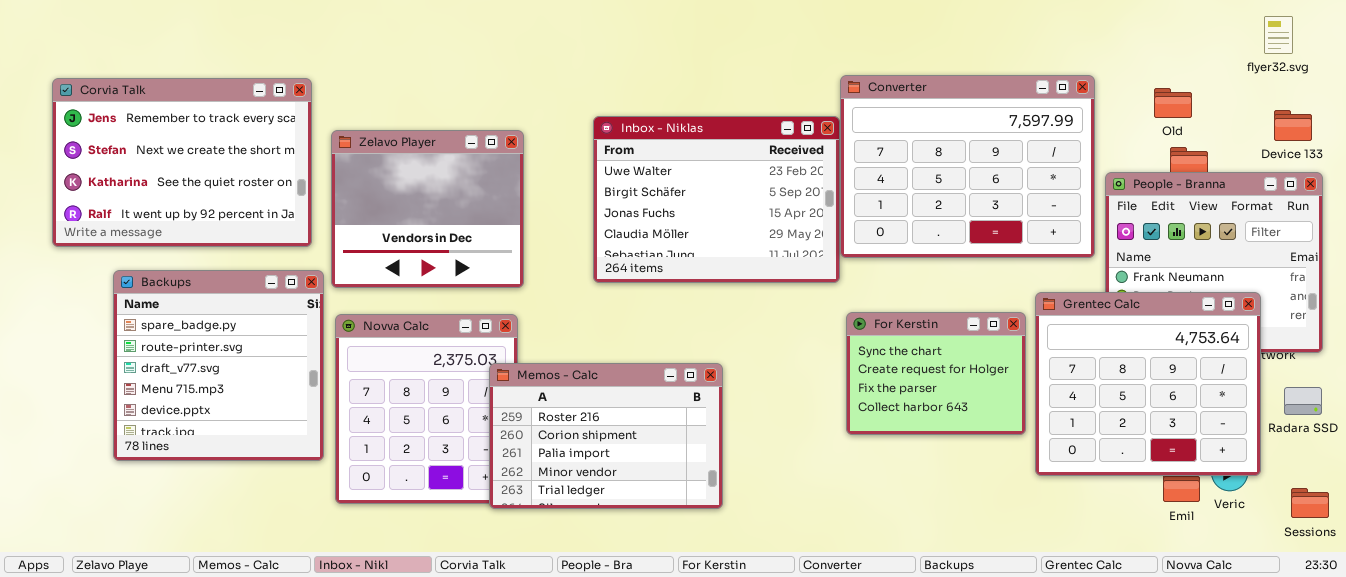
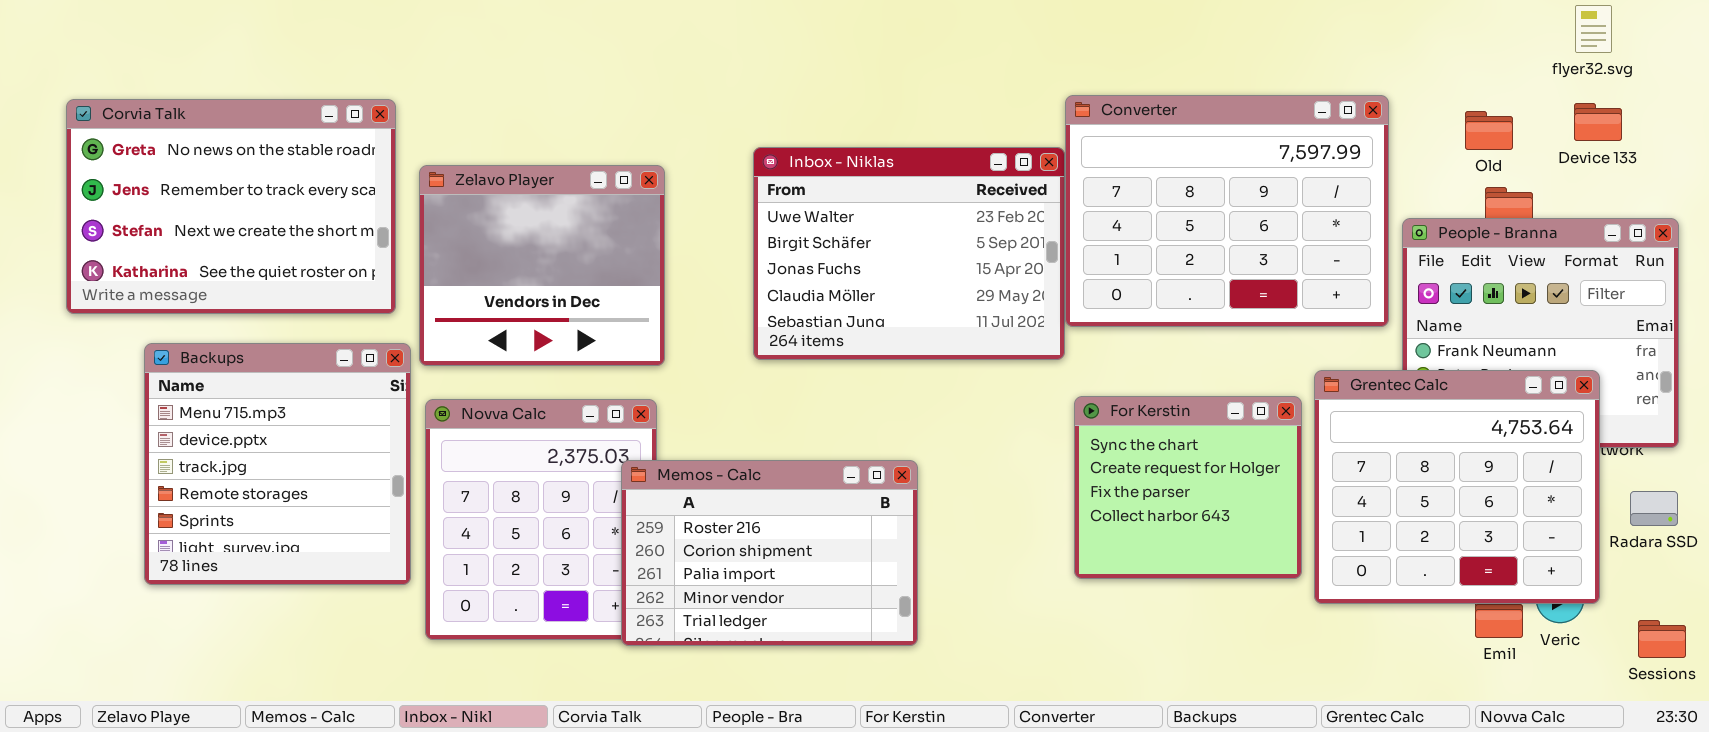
flyer32.svg: [1264,16,1293,54] -> [1575,5,1612,53], moved
Corvia Talk: [52,78,312,247] -> [66,99,396,314], scrolled up 1 row
Device 133: [1274,110,1312,141] -> [1574,103,1622,141], moved
Backups: [113,270,324,461] -> [144,343,411,585], scrolled down 3 rows
For Kerstin: [846,312,1026,435] -> [1074,396,1302,579], resized

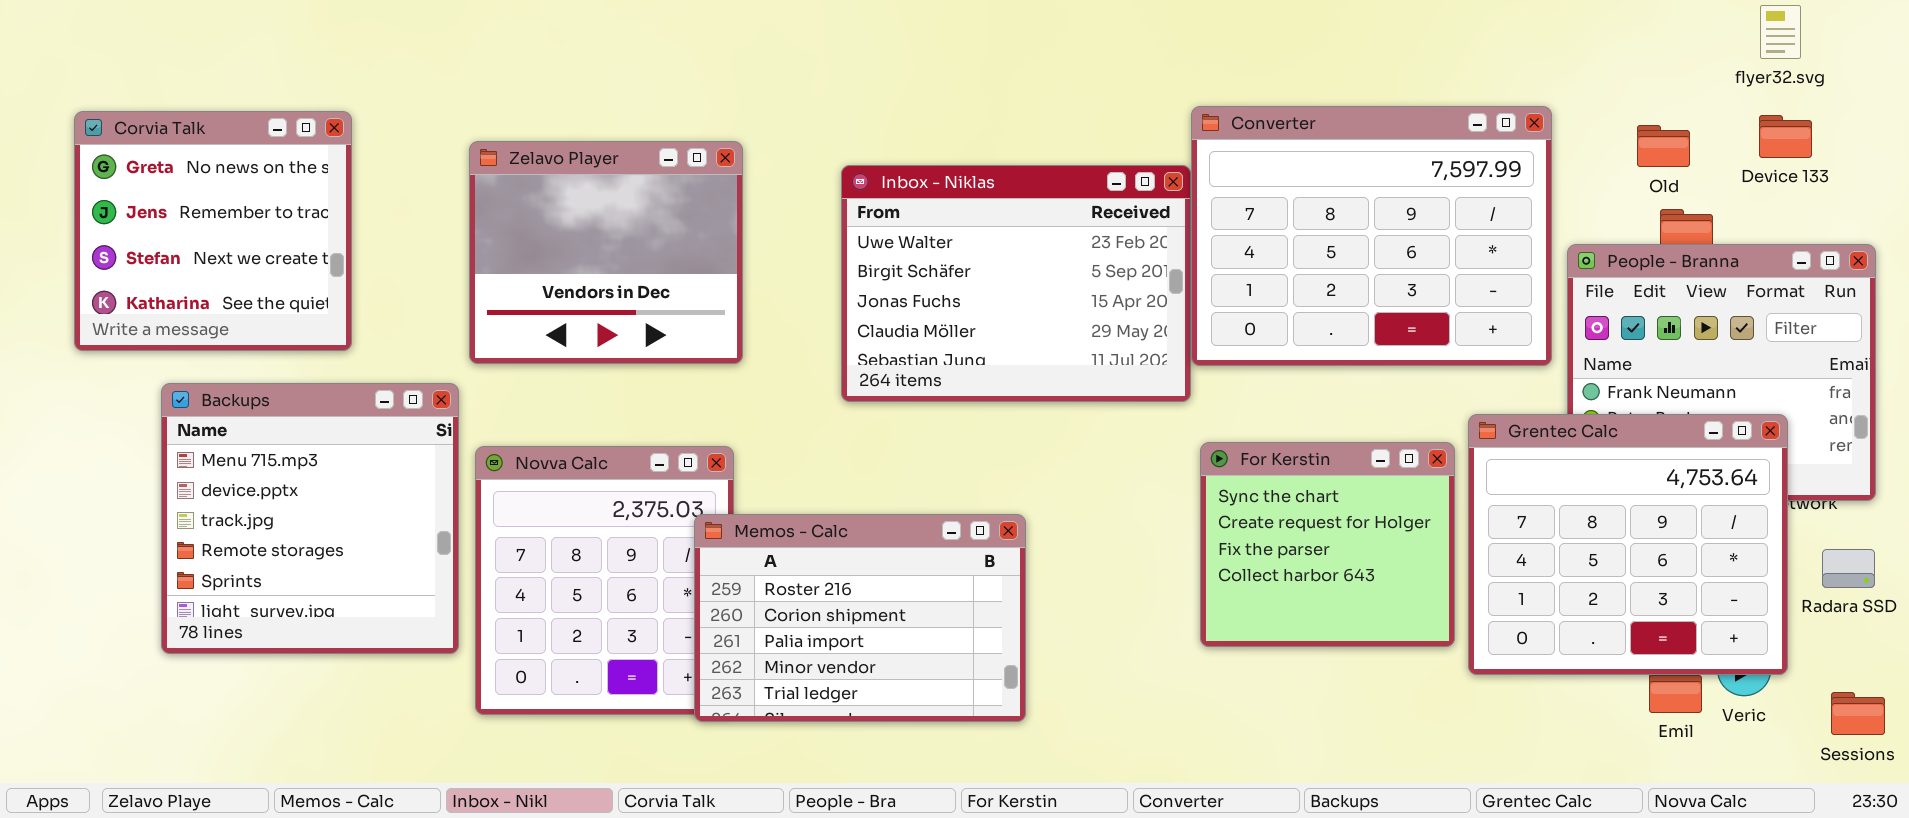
Corvia Talk: [66,99,396,314] -> [74,111,352,351], resized
Zelavo Player: [419,165,665,366] -> [469,141,743,364], moved

